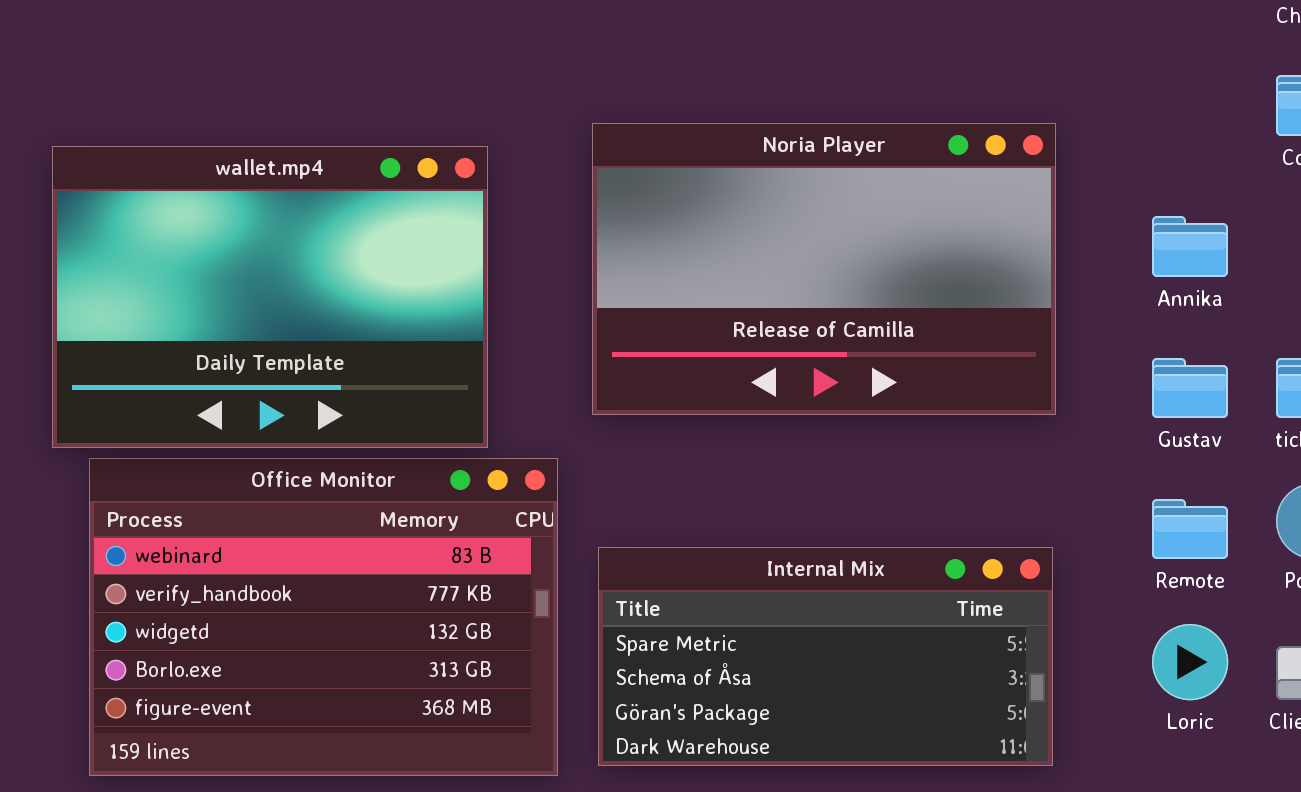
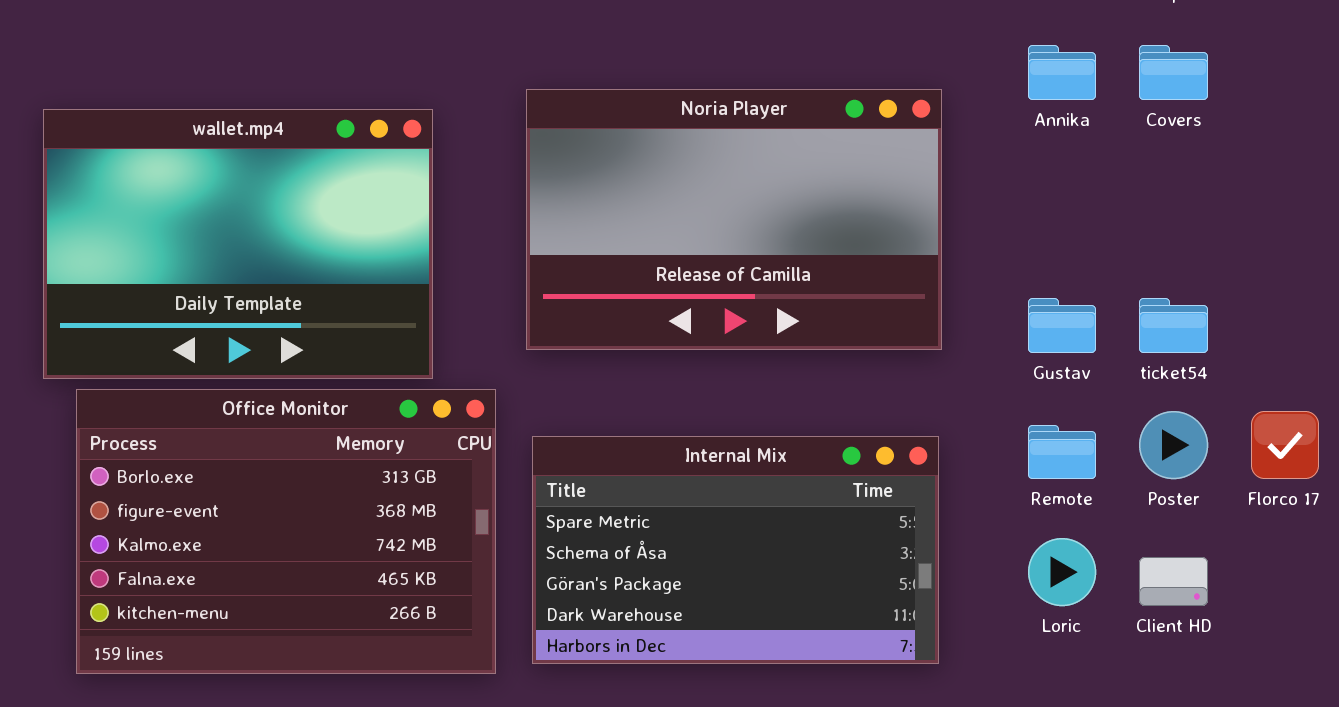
Annika: [1152,216,1228,277] -> [1028,45,1096,100], moved
Office Monitor: [89,458,558,776] -> [76,389,496,674], scrolled down 3 rows
Internal Mix: [598,547,1053,766] -> [532,436,939,664], resized

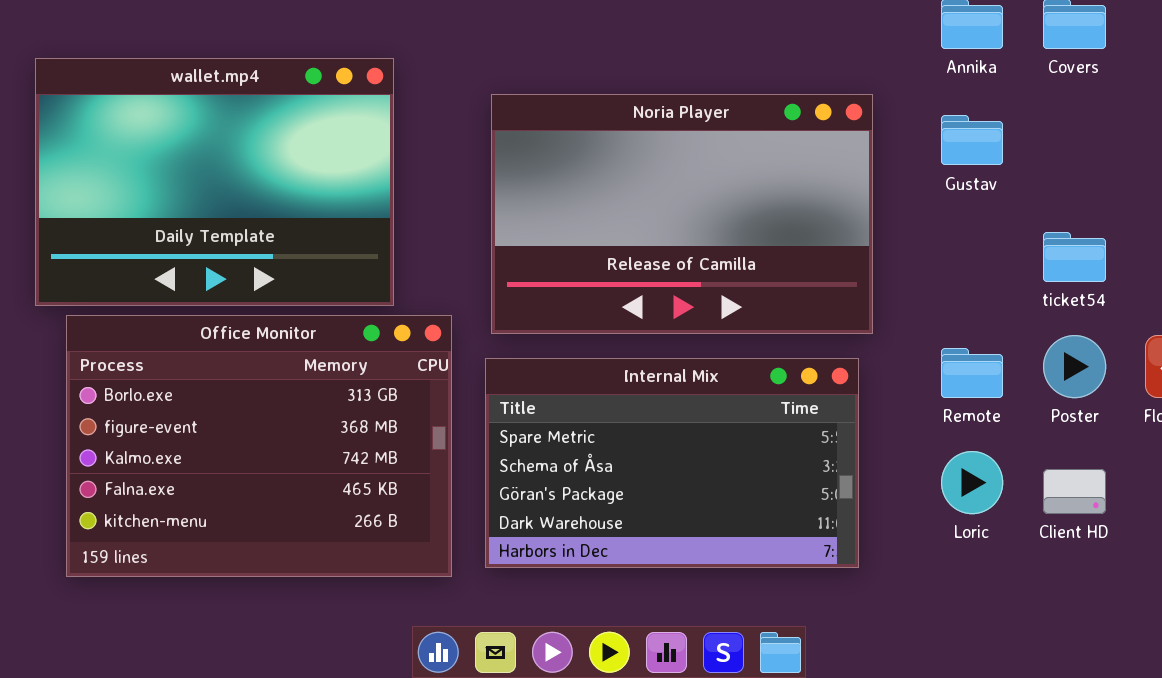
Noria Player: [526,89,942,350] -> [491,94,873,334], moved
Gustav: [1028,298,1096,353] -> [941,115,1003,165], moved

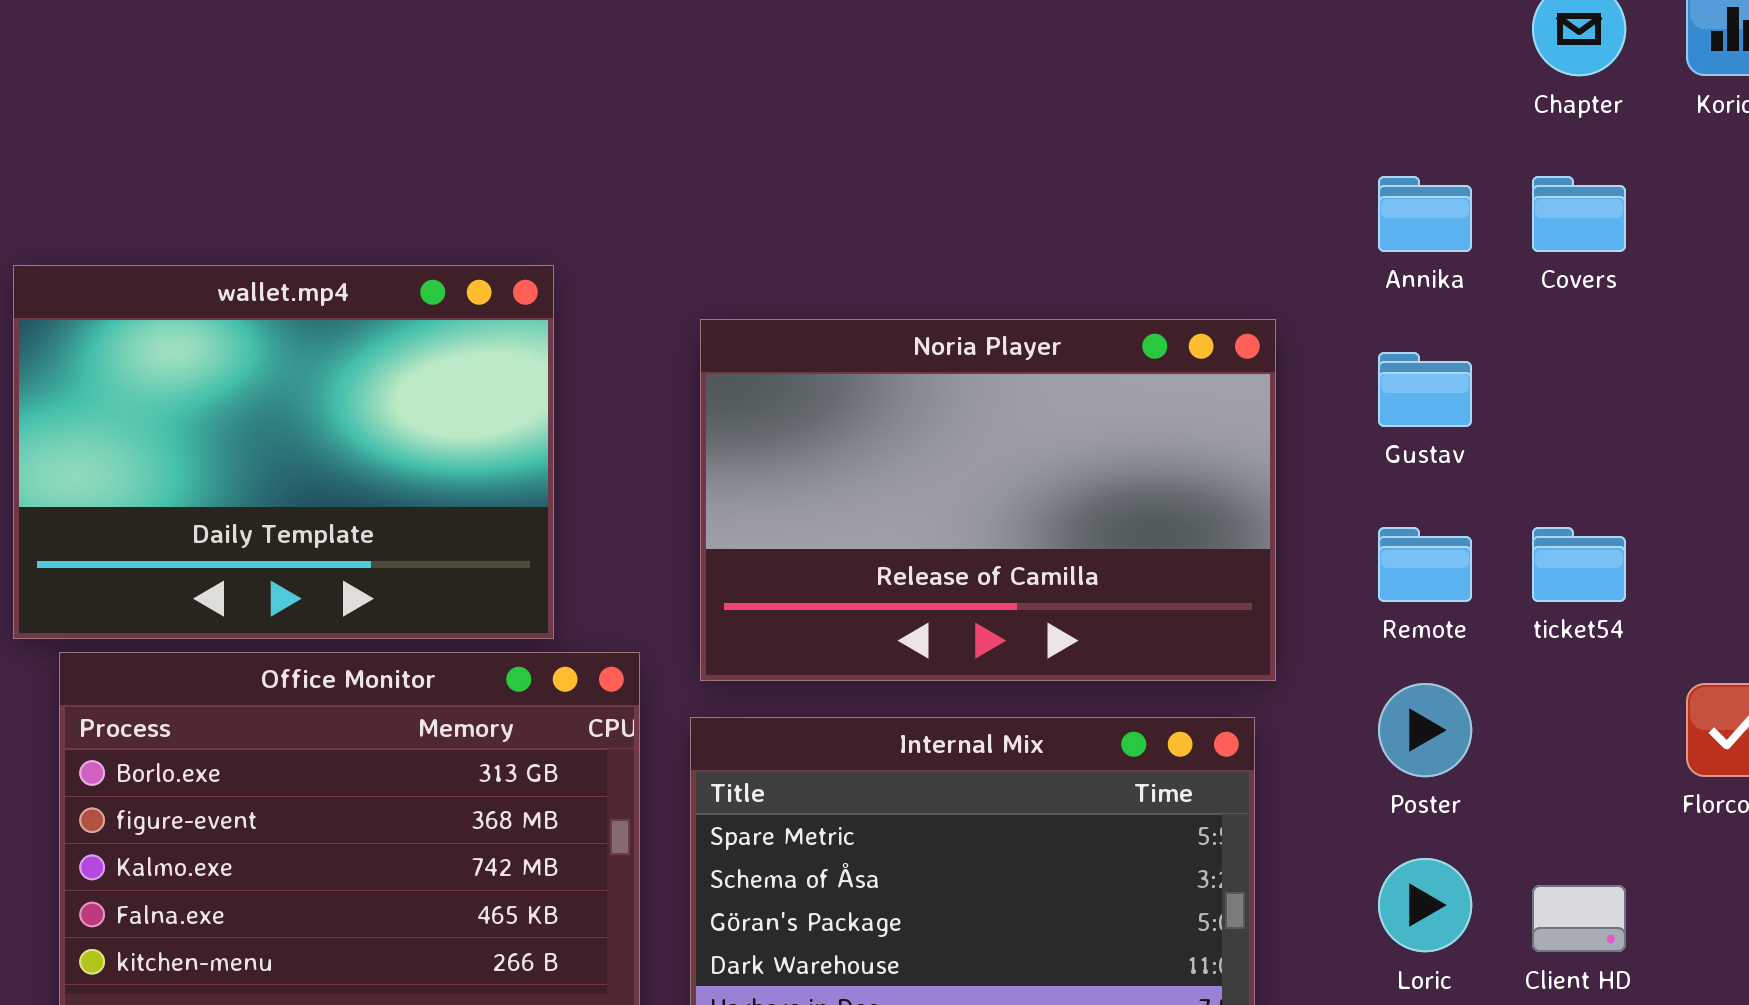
Poster: [1043,335,1106,398] -> [1378,683,1472,777], moved
Remote: [941,348,1003,398] -> [1378,527,1472,602], moved

